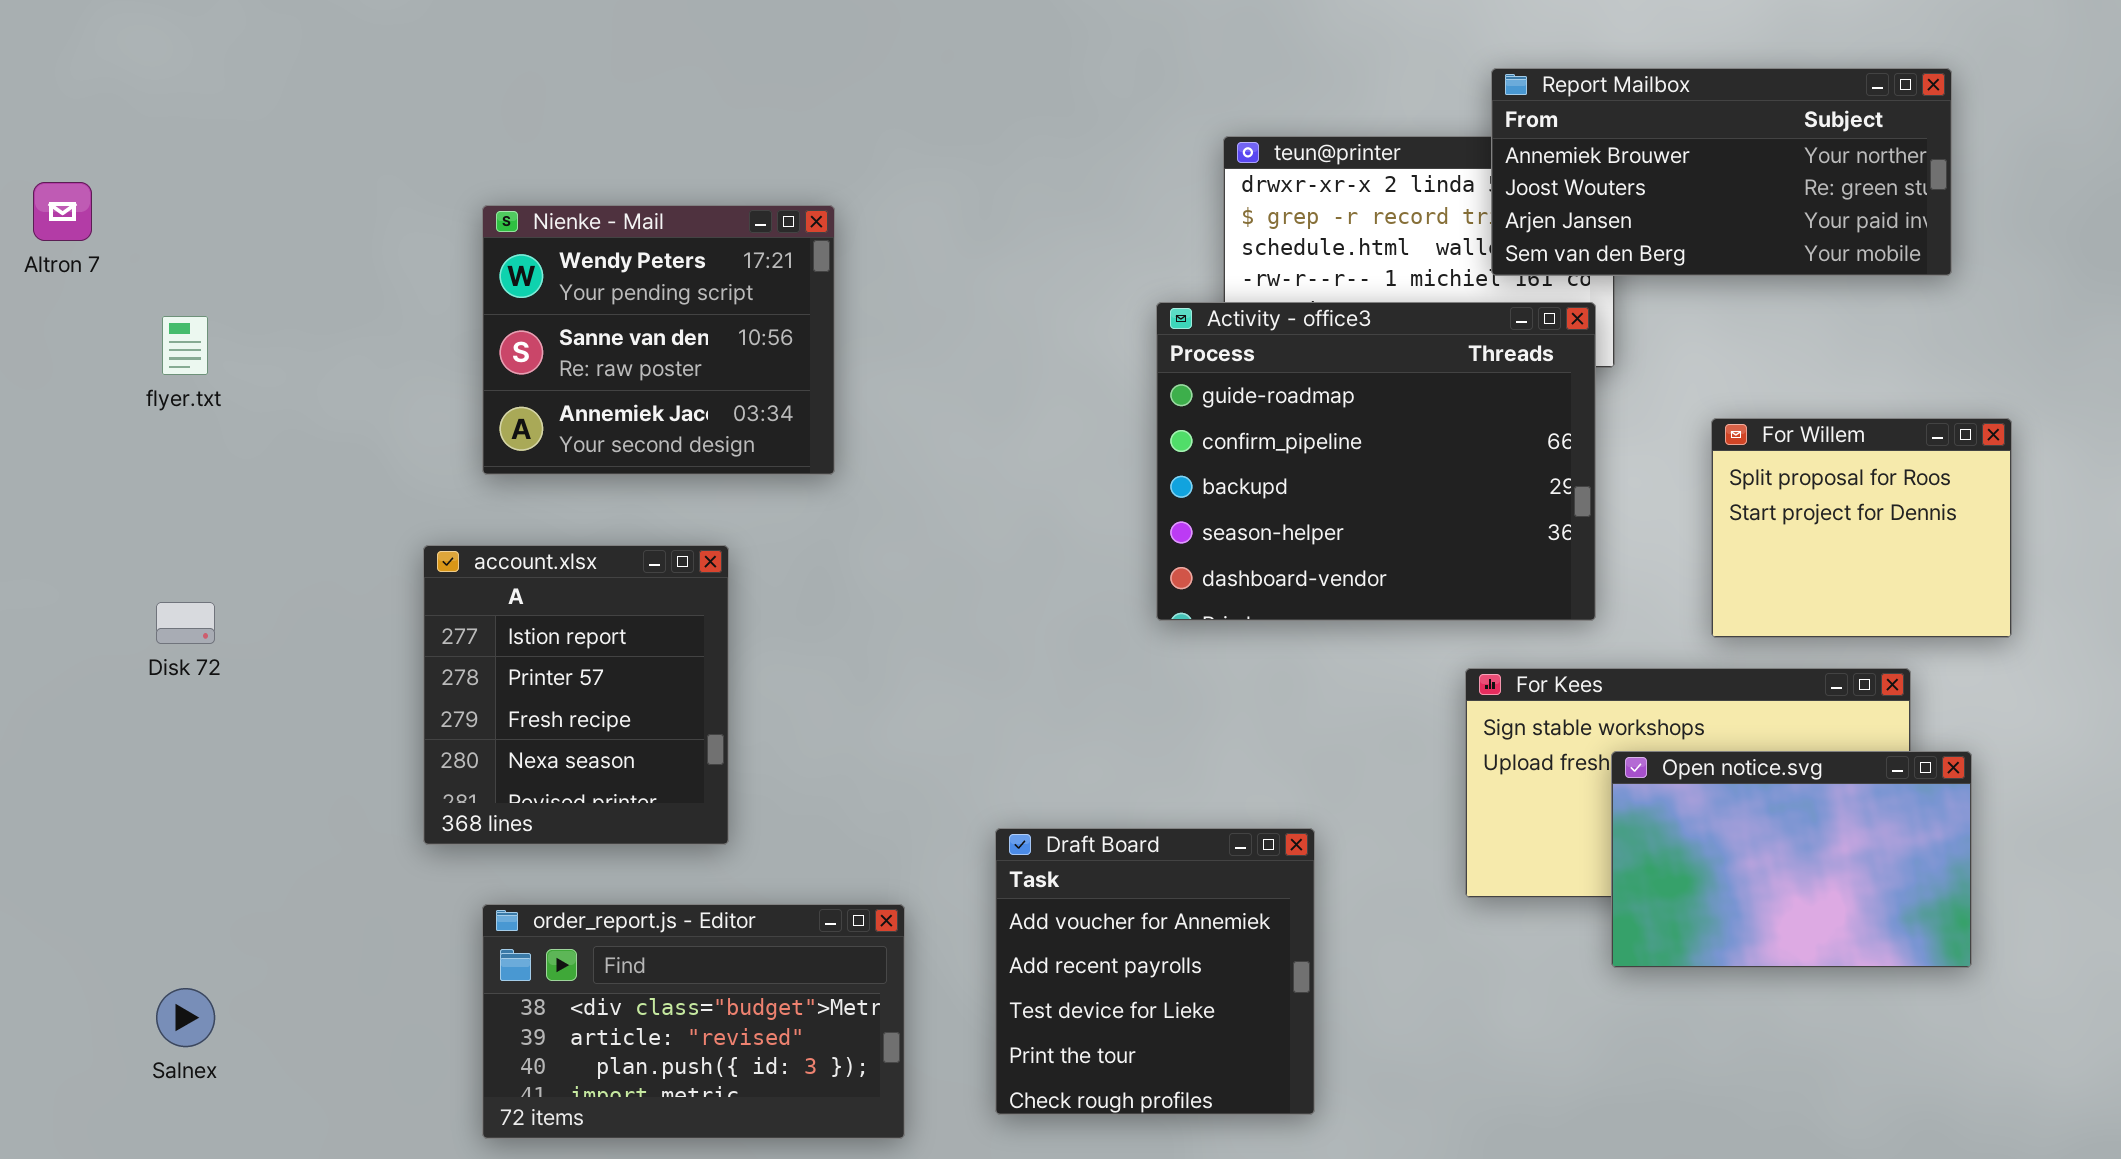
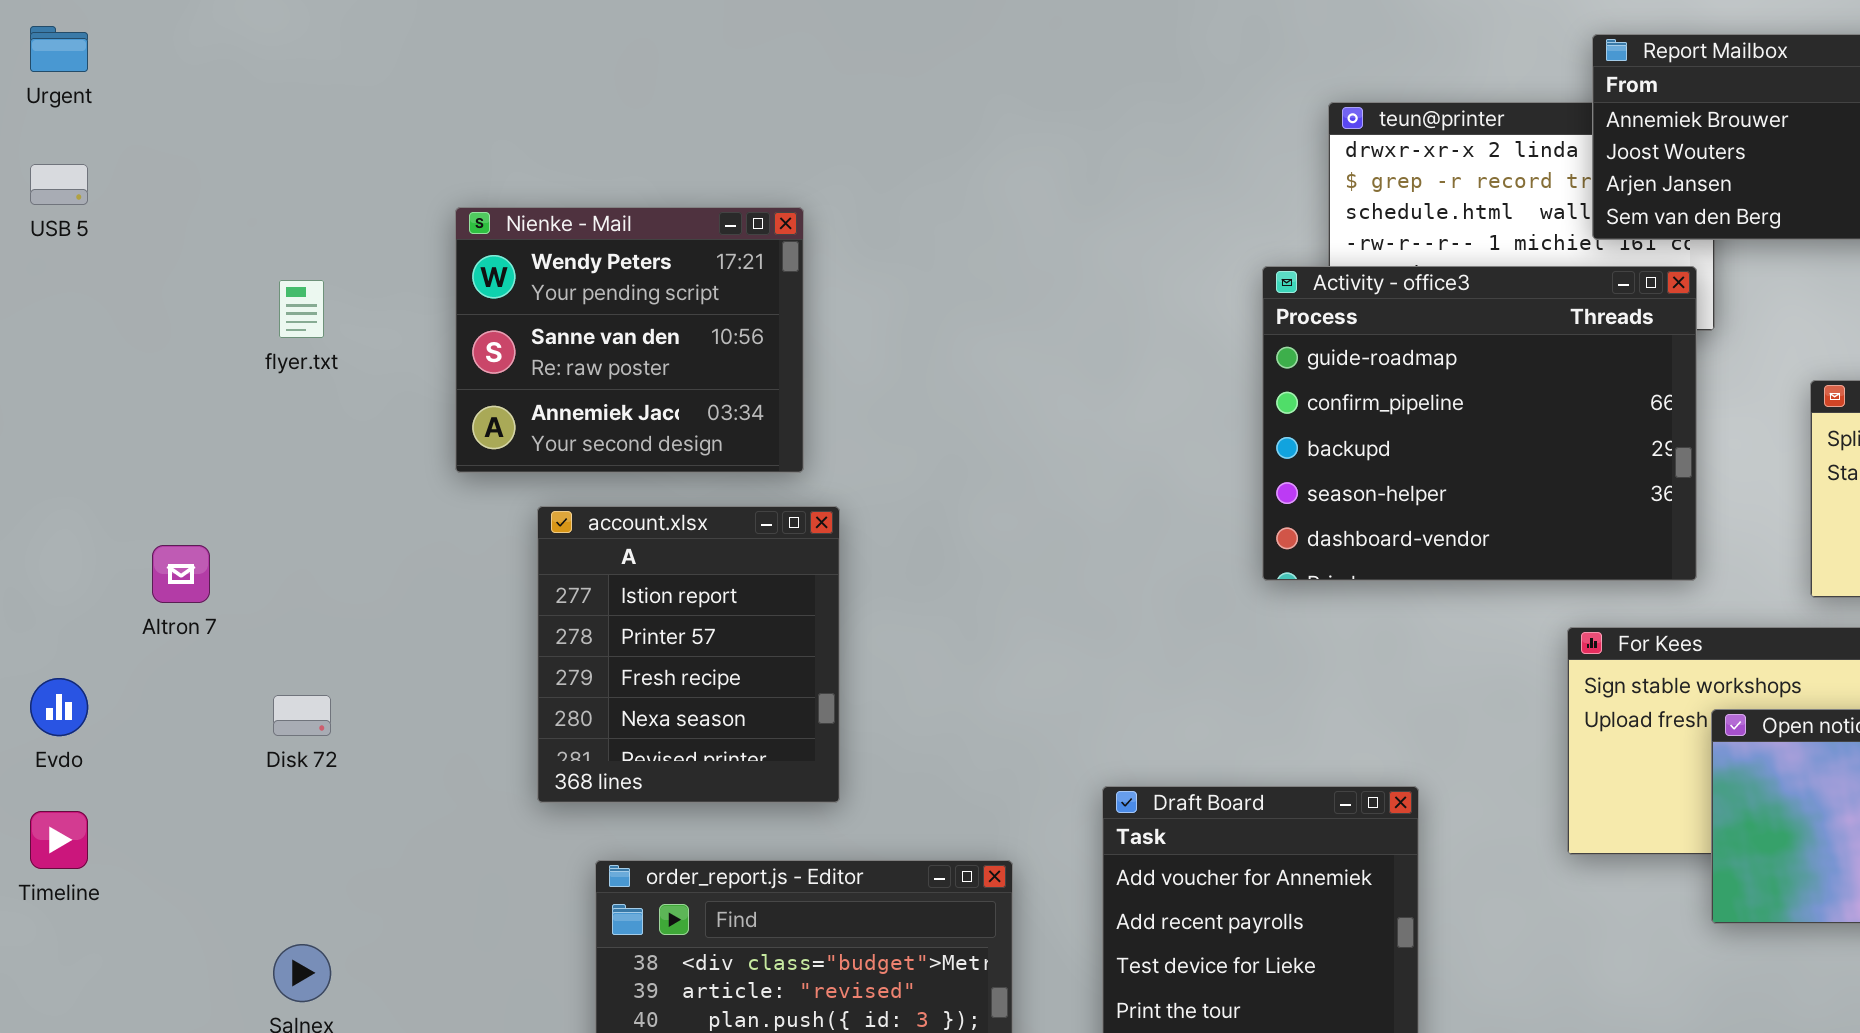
Altron 7: [33,182,92,241] -> [152,545,210,603], moved
Nienke - Mail: [482,205,835,475] -> [455,207,804,473], moved
Disk 72: [156,602,215,644] -> [273,695,331,736], moved

